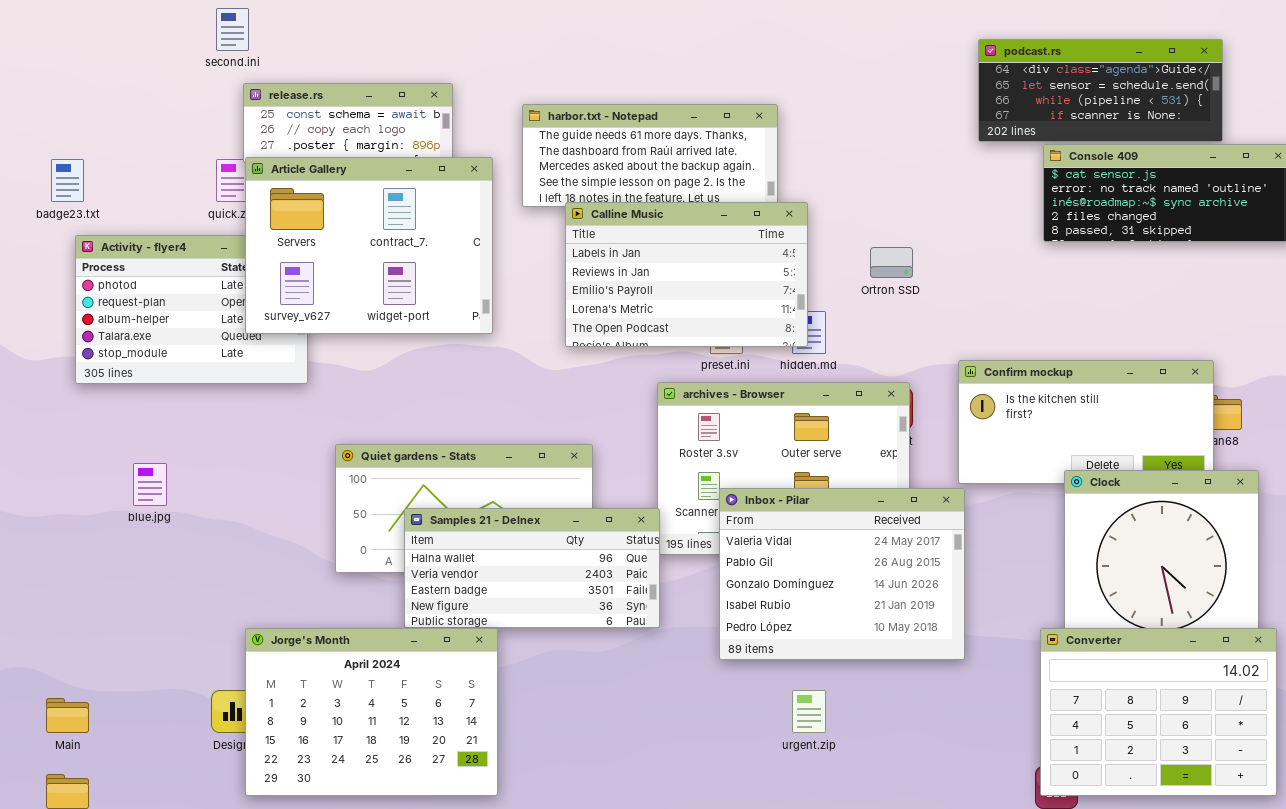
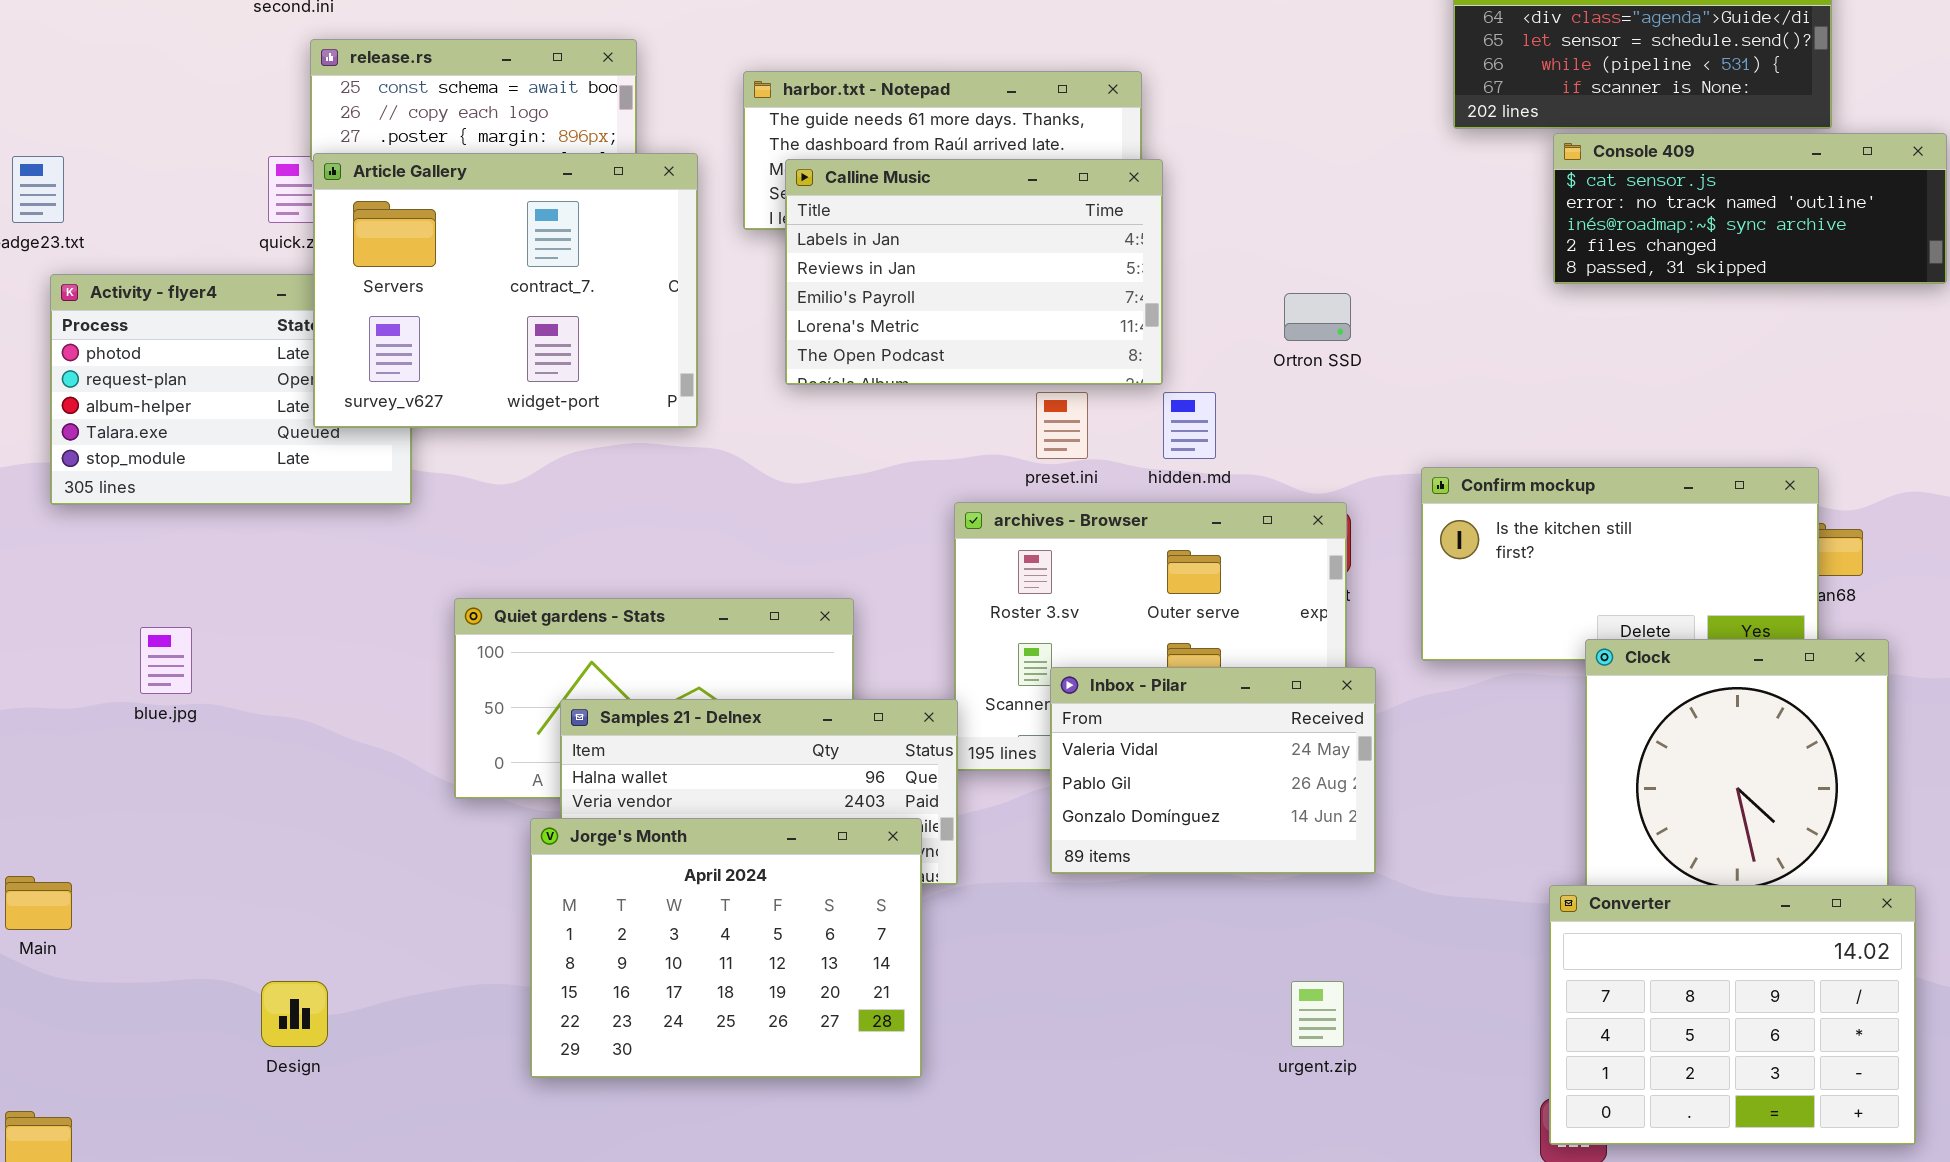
Calline Music: [565,202,808,347] -> [785,159,1163,385], moved
Inbox - Pilar: [719,488,965,660] -> [1050,667,1376,874], resized
Jorge's Month: [245,628,498,796] -> [530,818,922,1078], moved
urgent.zip: [792,690,826,733] -> [1291,981,1344,1047], moved
Main: [46,698,89,733] -> [5,876,72,930], moved

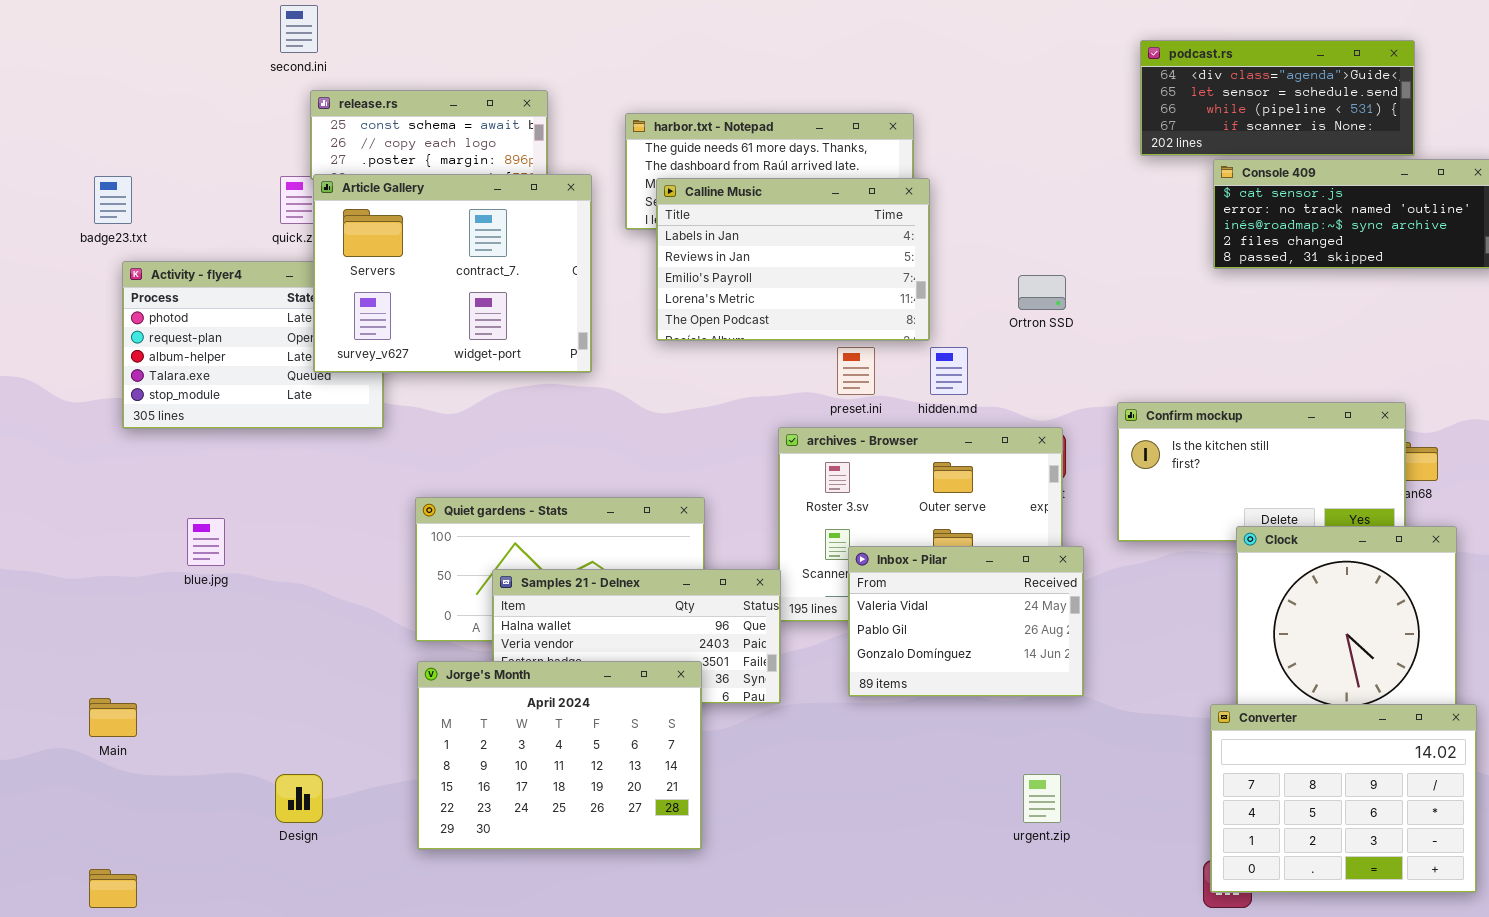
Jorge's Month: [530,818,922,1078] -> [417,661,702,850], moved

